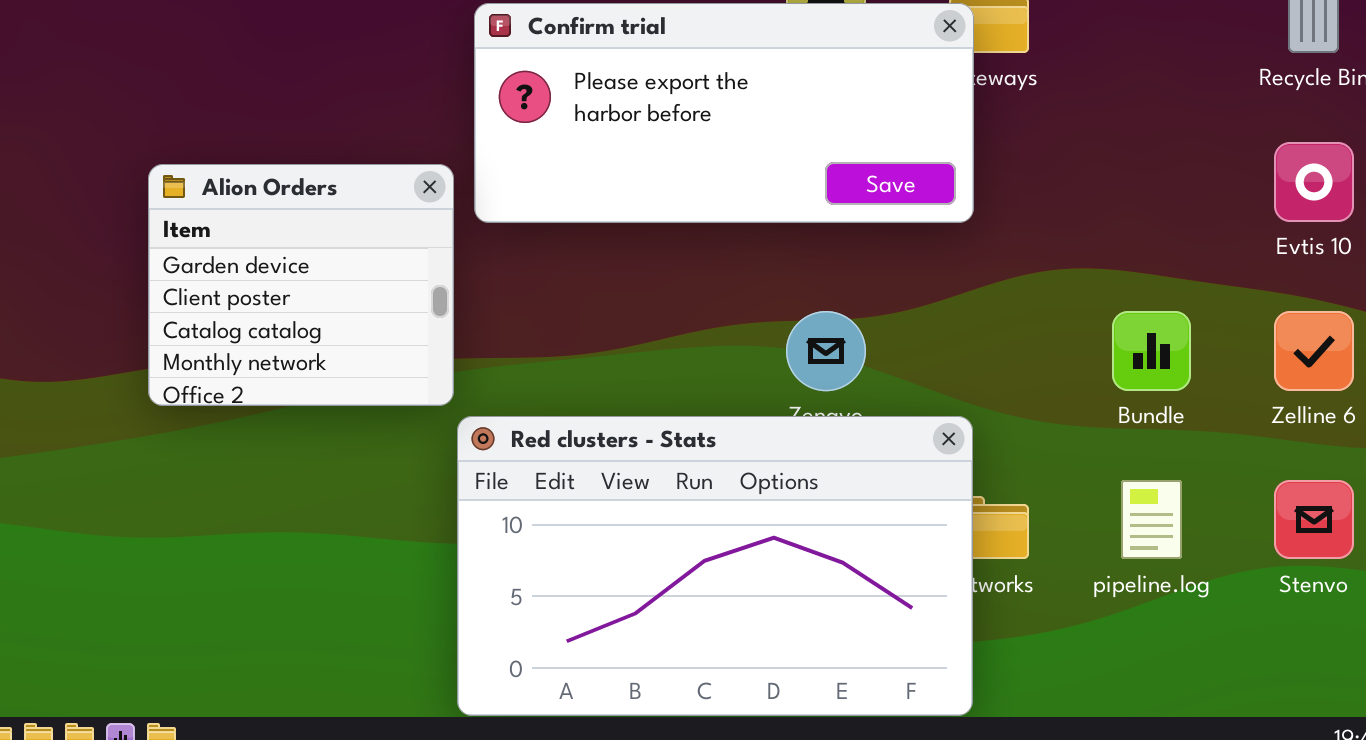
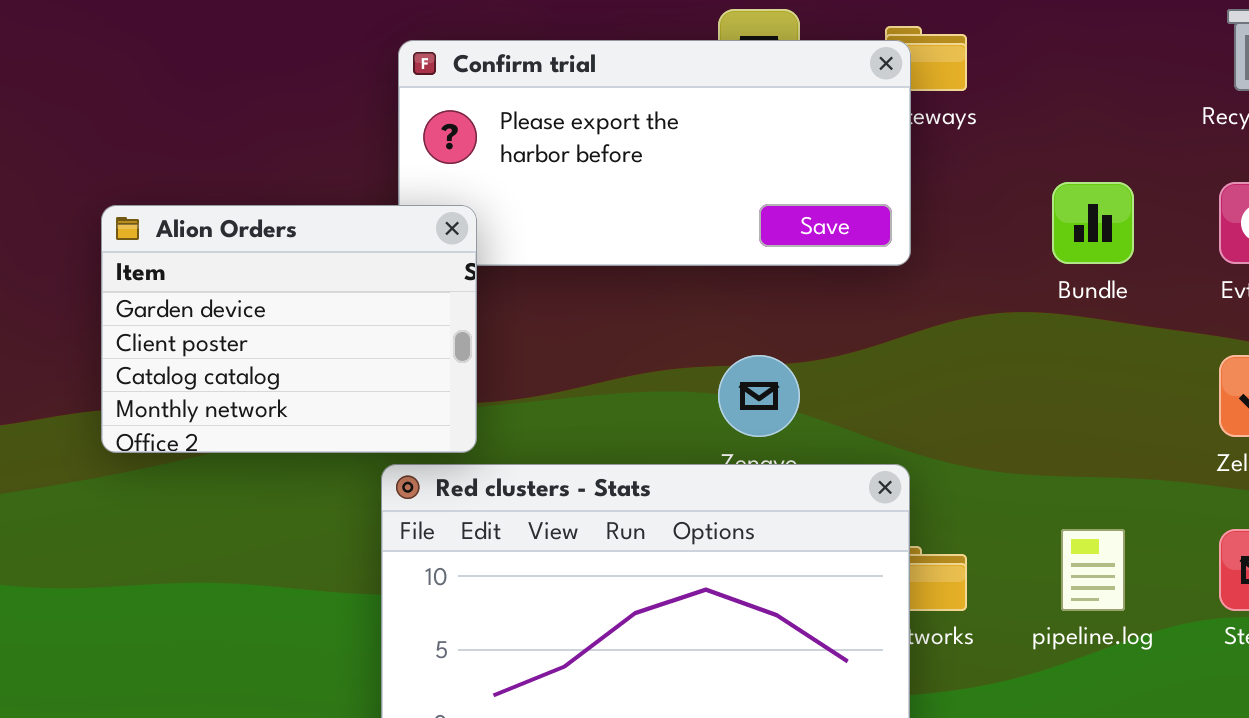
Alion Orders: [148,164,454,406] -> [101,205,477,453], moved, resized
Bundle: [1112,311,1191,391] -> [1052,182,1134,264], moved

